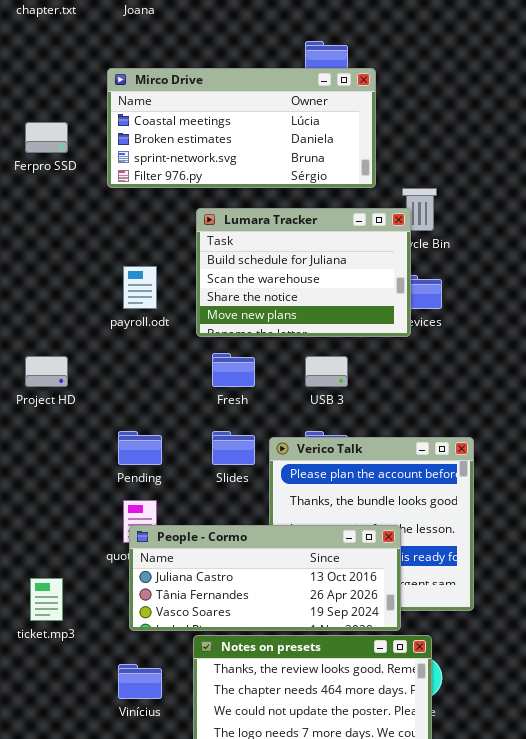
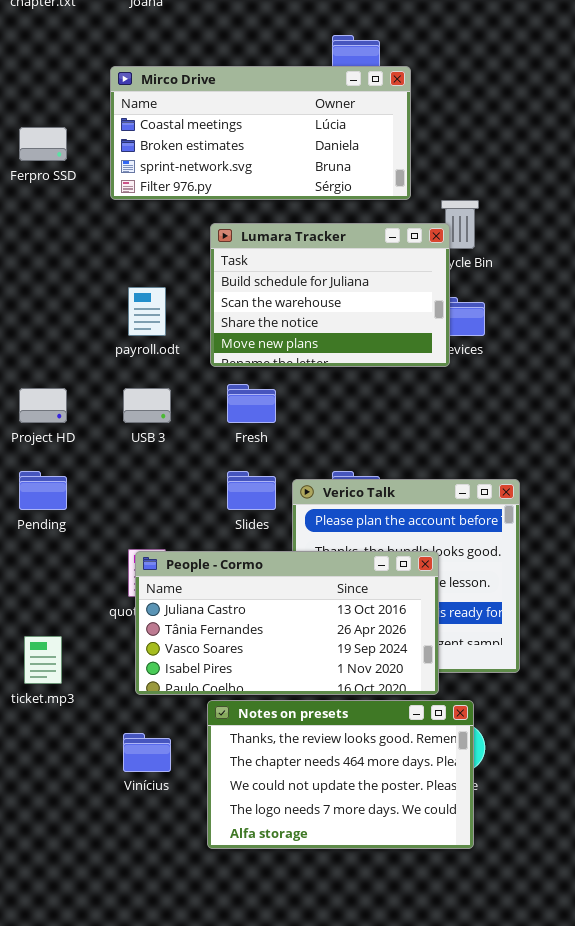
USB 3: [305,356,348,387] -> [123,388,171,423], moved
Pending: [118,431,162,465] -> [19,471,67,510], moved
People - Cormo: [129,525,401,631] -> [135,551,439,695], resized

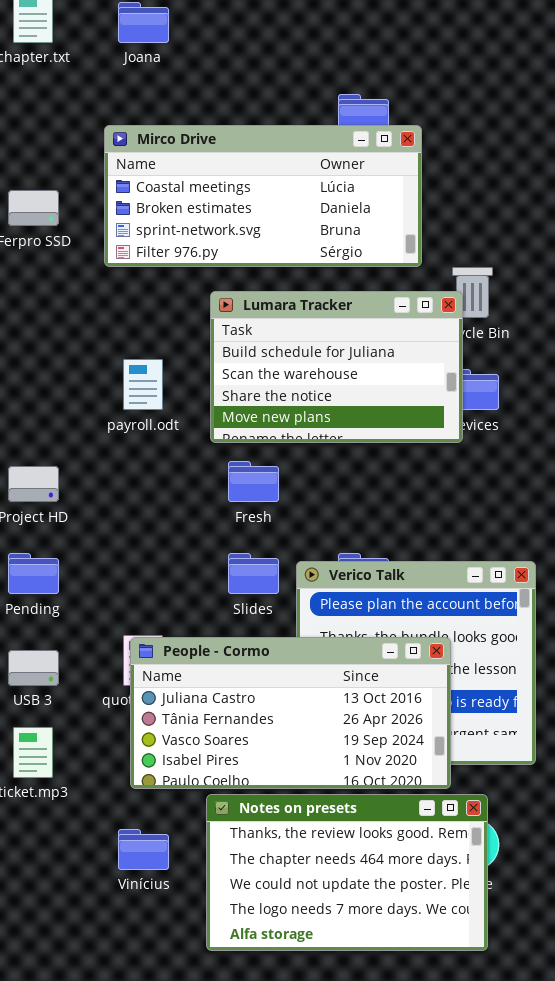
USB 3: [123,388,171,423] -> [8,650,59,686], moved

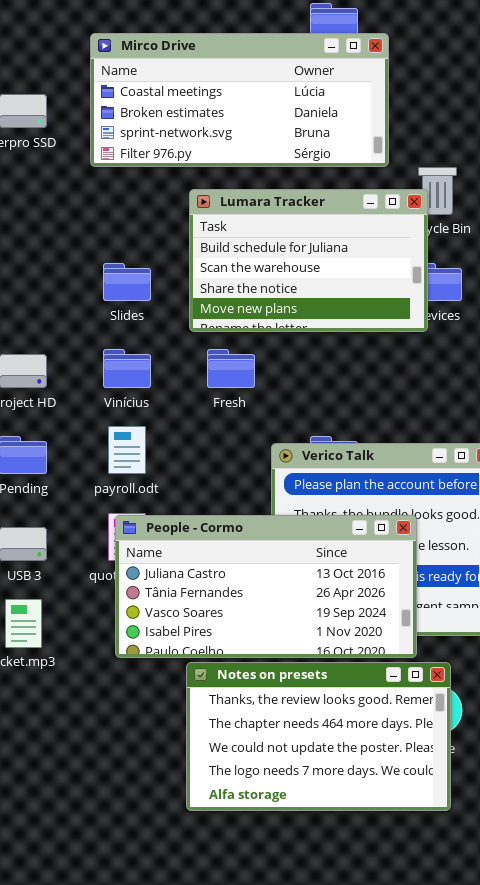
payroll.odt: [123,359,163,410] -> [108,426,146,474], moved
Slides: [228,553,279,594] -> [103,263,151,301], moved
Vinícius: [118,829,169,870] -> [103,349,151,388], moved

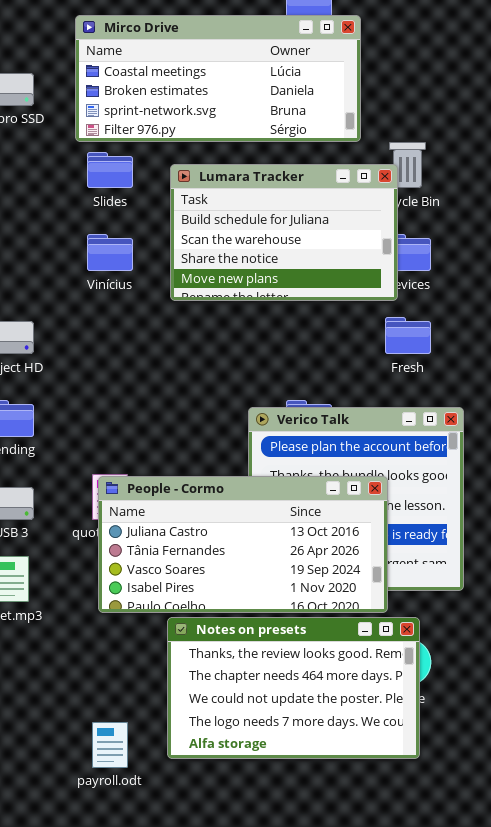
Slides: [103,263,151,301] -> [87,152,133,188], moved
Vinícius: [103,349,151,388] -> [87,234,133,271], moved
Fresh: [207,349,255,388] -> [385,317,431,354], moved
payroll.odt: [108,426,146,474] -> [92,722,128,768], moved

